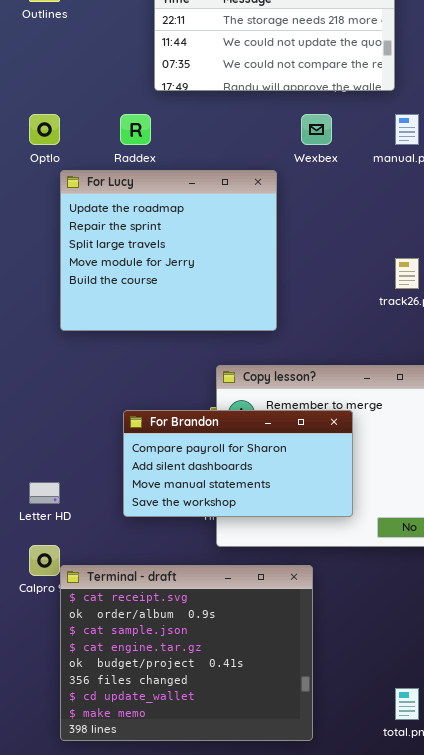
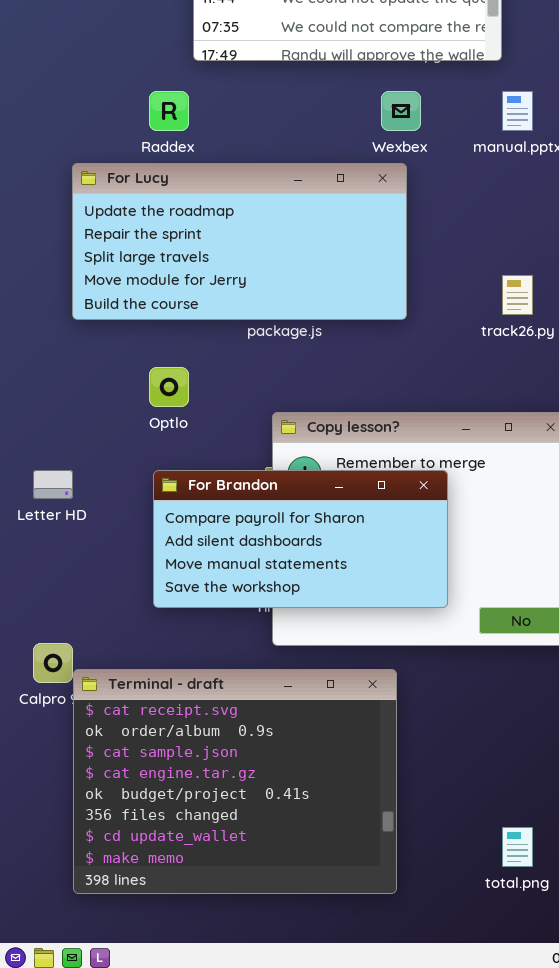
Optlo: [29,114,60,145] -> [149,367,189,407], moved
For Lucy: [60,170,277,331] -> [72,163,407,320], resized
Letter HD: [29,482,60,504] -> [33,470,73,499], moved

